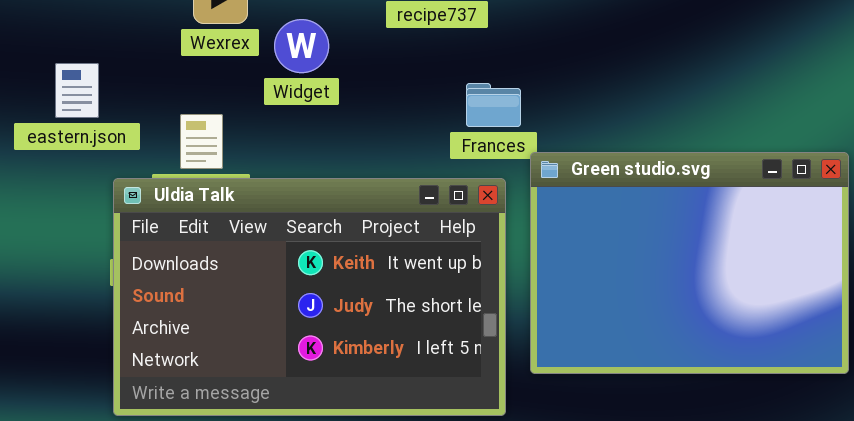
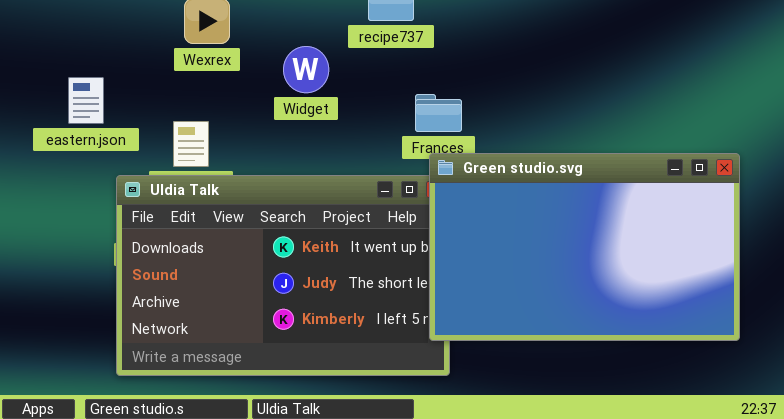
Widget: [274,19,329,73] -> [283,46,329,93], moved
Green studio.svg: [530,152,849,374] -> [429,153,740,341], resized

